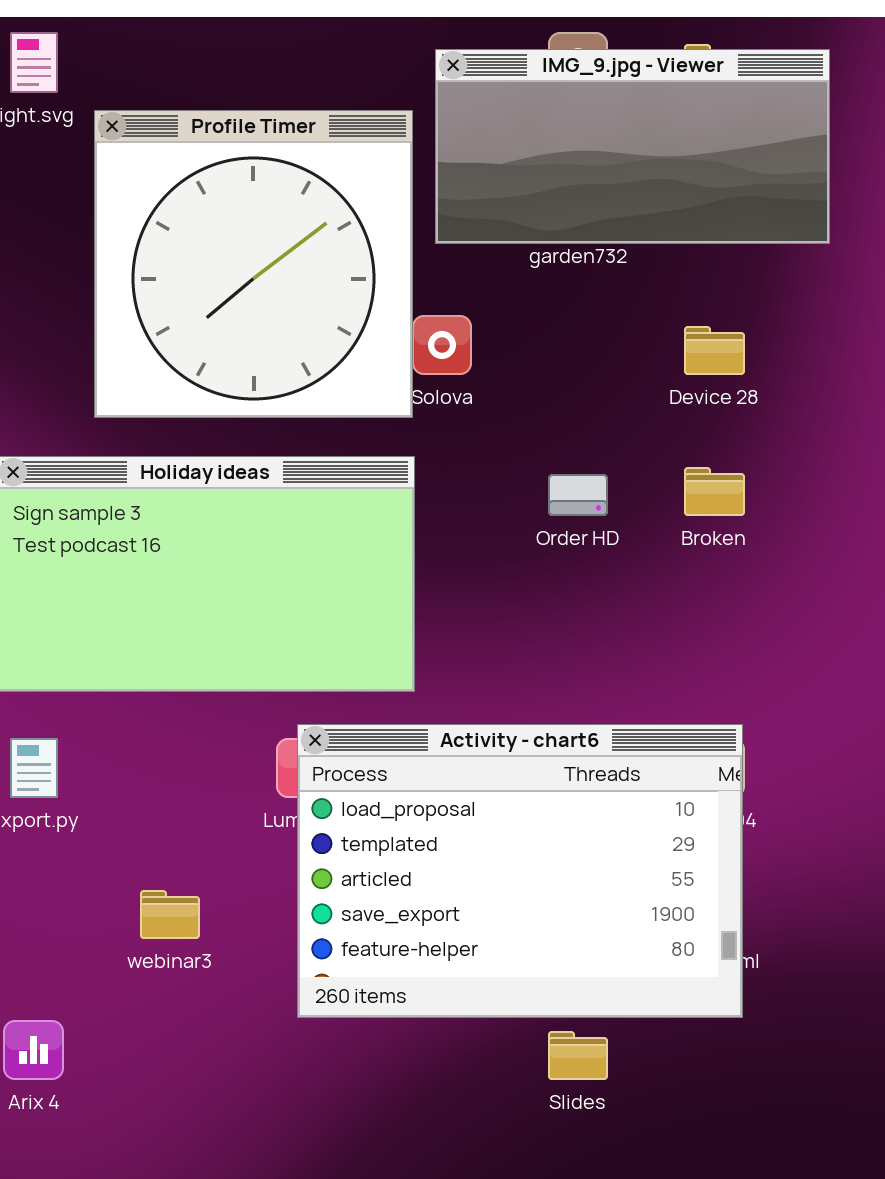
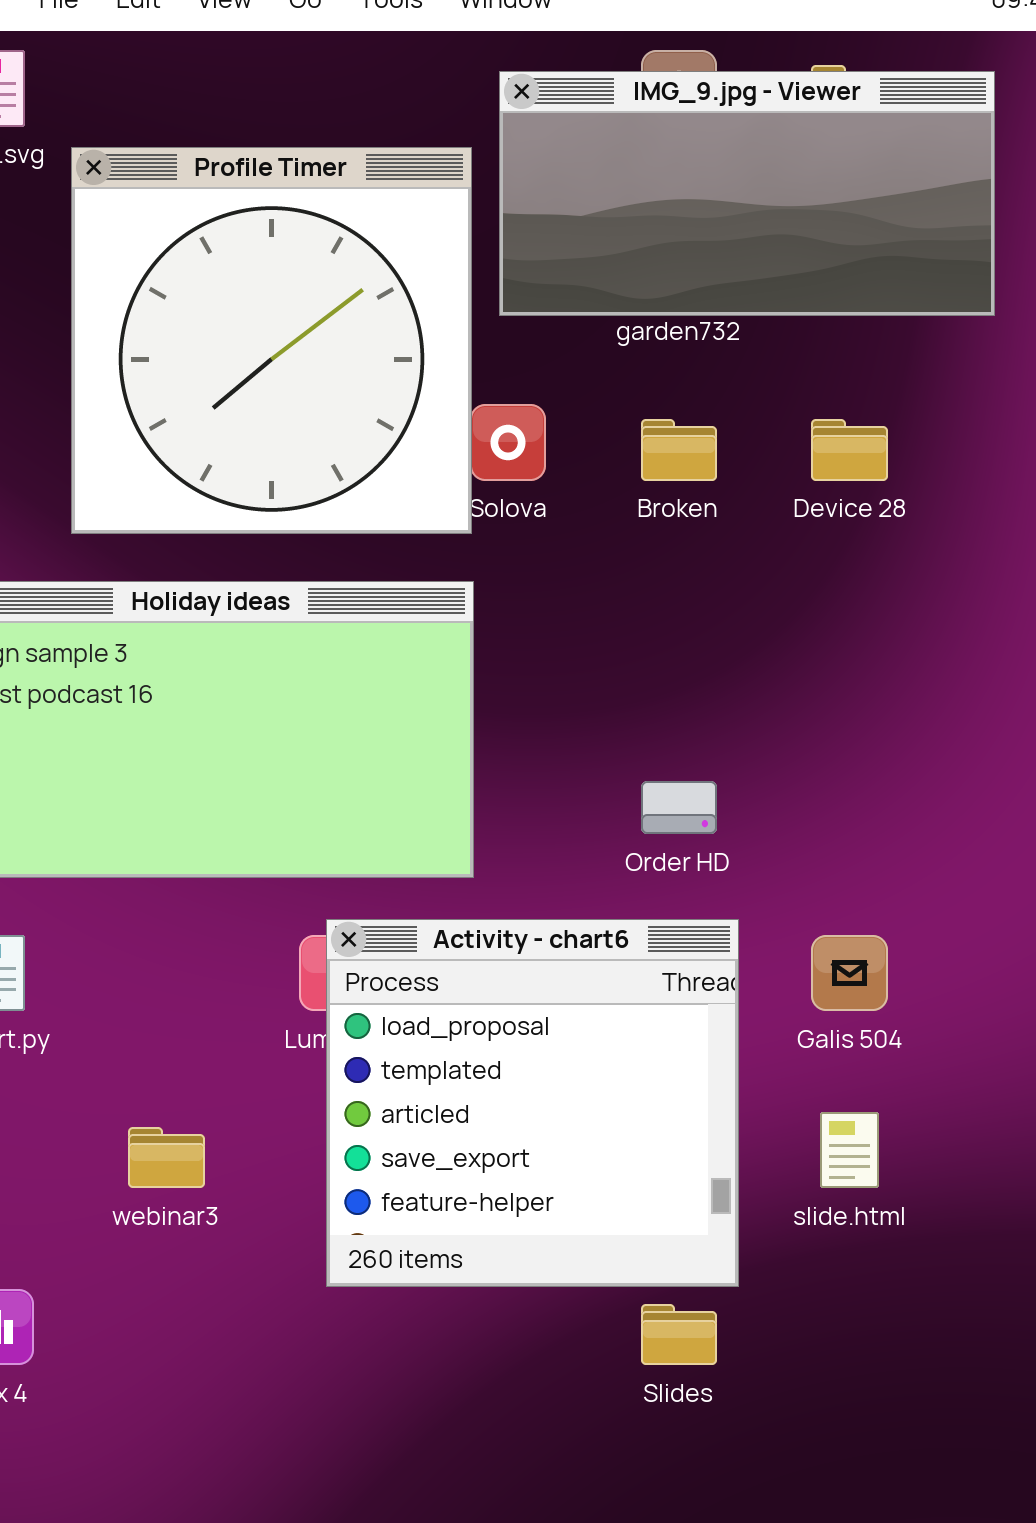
Broken: [684,467,745,516] -> [641,419,717,481], moved
Order HD: [548,474,608,516] -> [641,781,717,834], moved
Activity - chart6: [297,724,743,1018] -> [326,919,739,1287], resized

